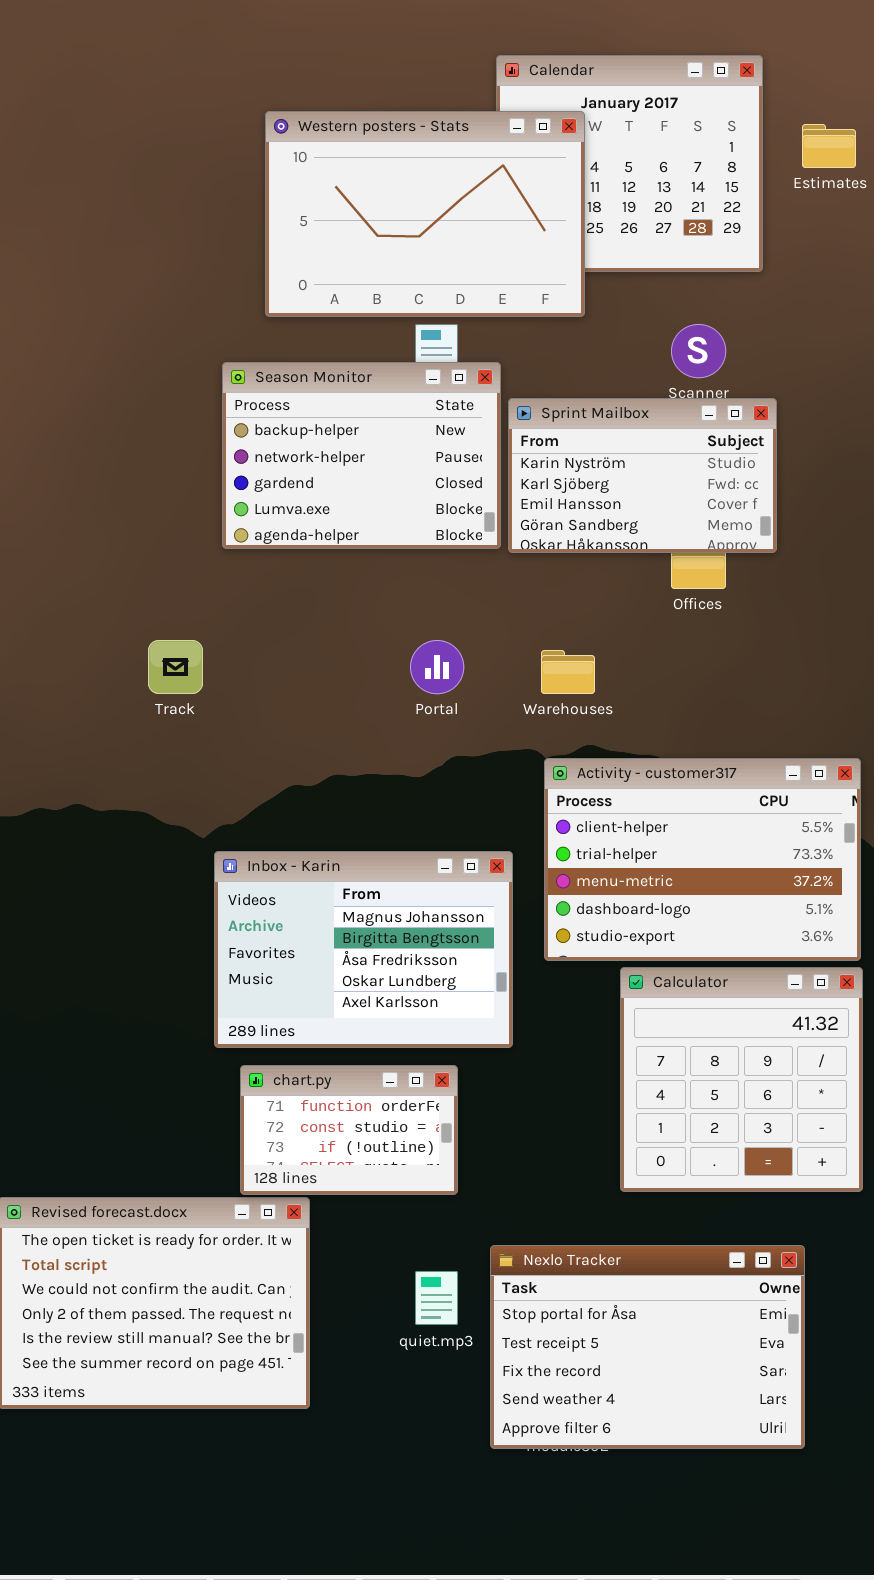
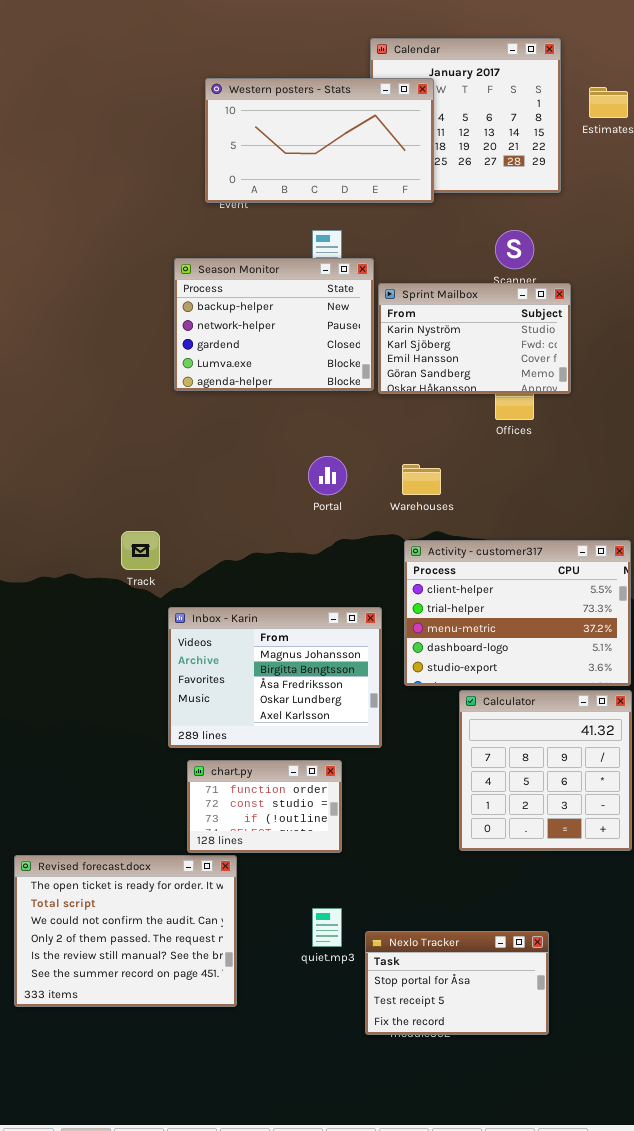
Western posters - Stats: [265,111,585,317] -> [205,78,434,203], resized
Track: [148,640,203,694] -> [121,531,160,570], moved
Nexlo Tracker: [490,1245,805,1449] -> [365,931,549,1035], resized

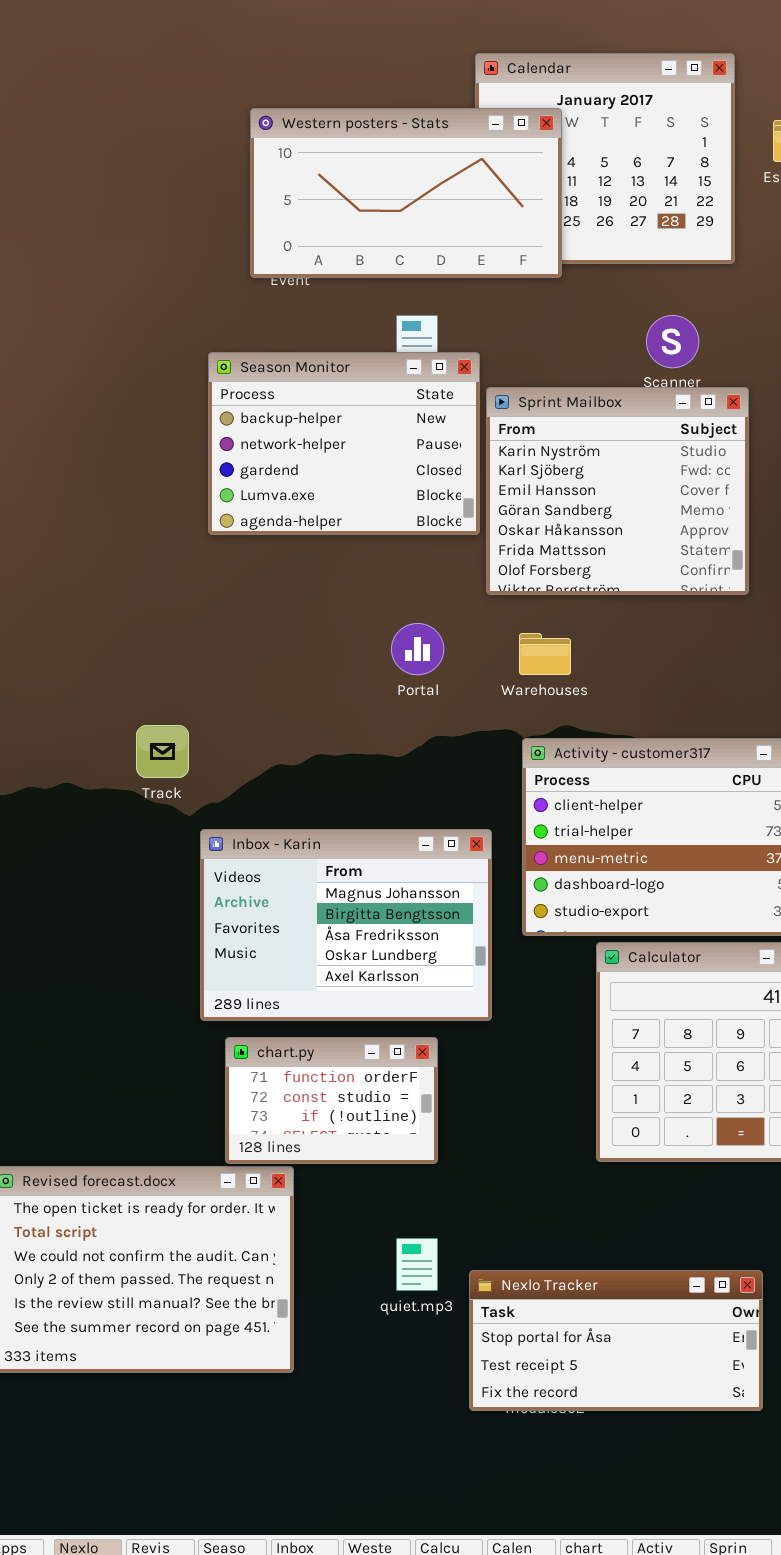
Sprint Mailbox: [378,283,571,394] -> [486,387,749,595], resized
Nexlo Tracker: [365,931,549,1035] -> [469,1270,763,1411], resized

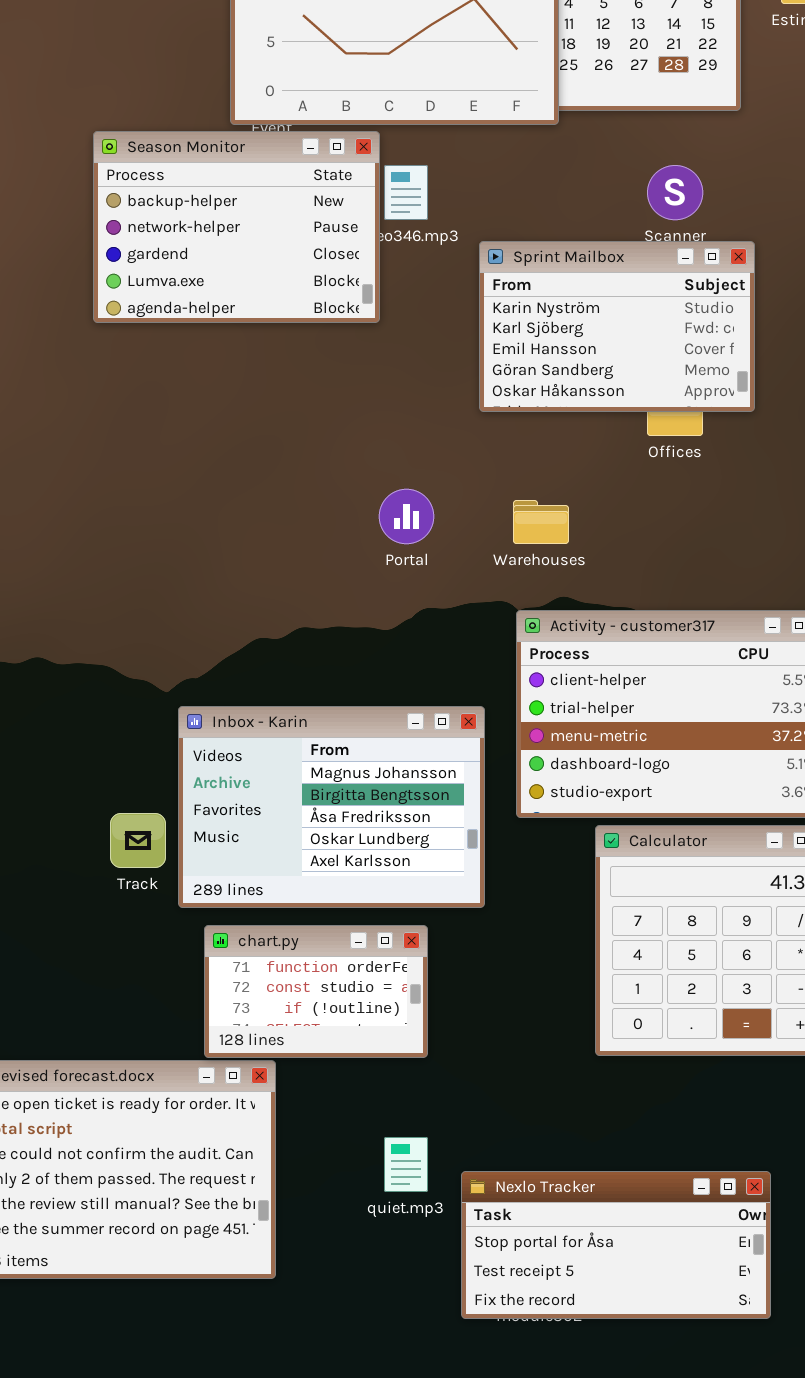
Season Monitor: [208,352,480,535] -> [93,131,380,323], moved
Sprint Mailbox: [486,387,749,595] -> [479,241,755,412], resized
Track: [136,725,189,778] -> [110,813,166,868], moved

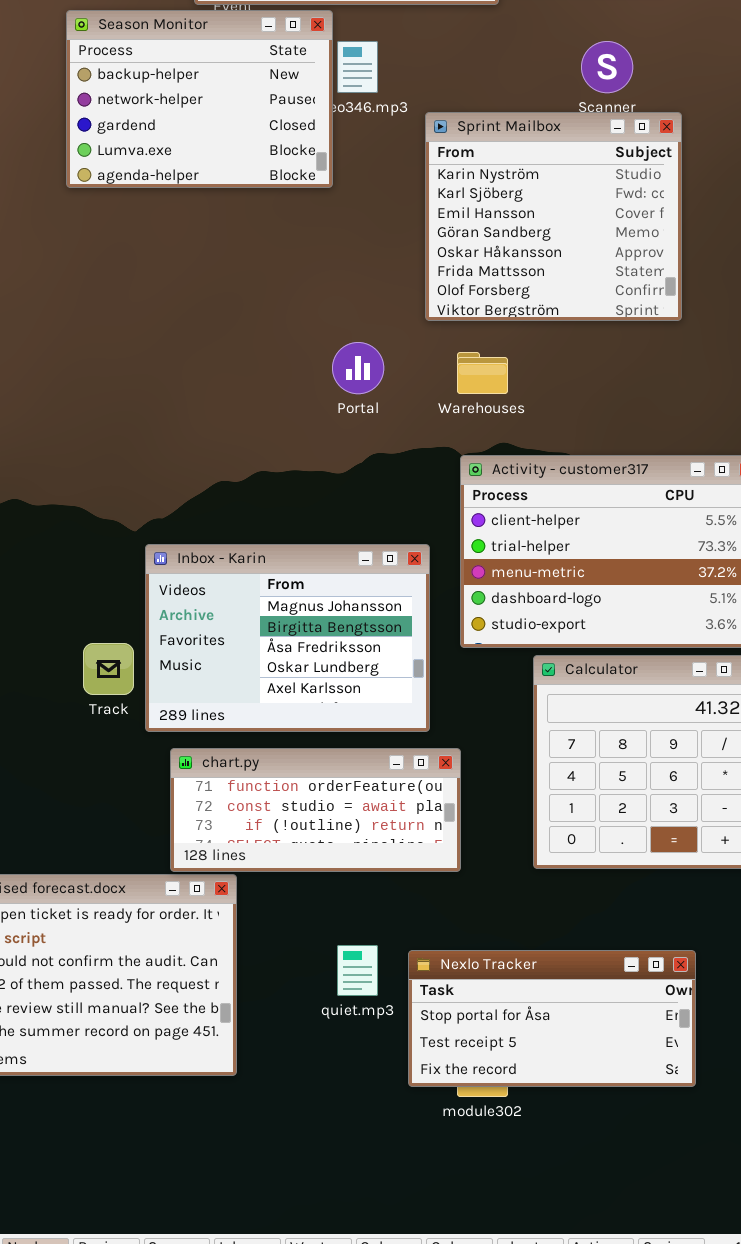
Sprint Mailbox: [479,241,755,412] -> [425,112,682,321], resized
chart.py: [204,925,428,1058] -> [170,748,461,872], resized
Nexlo Tracker: [461,1171,771,1319] -> [408,950,696,1087], moved

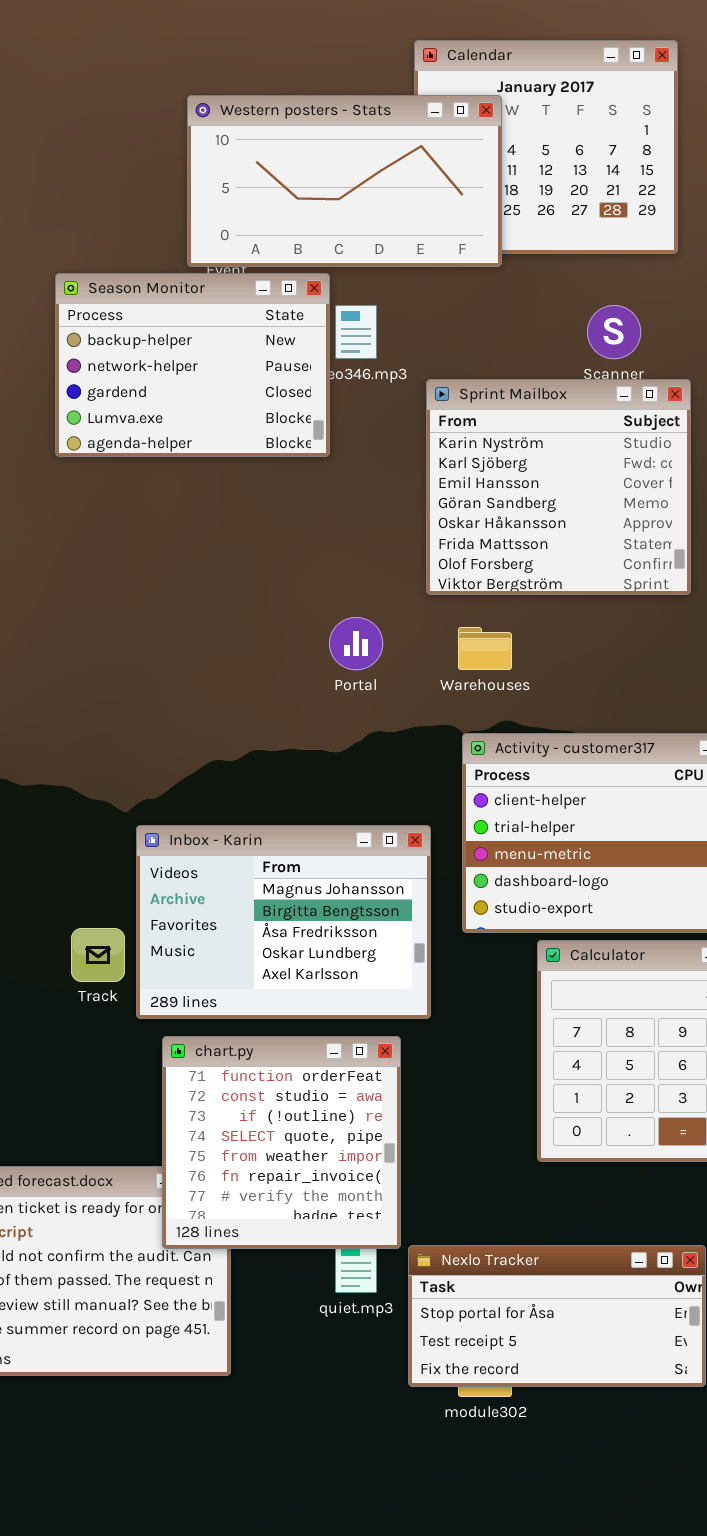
chart.py: [170,748,461,872] -> [162,1036,401,1249], resized

